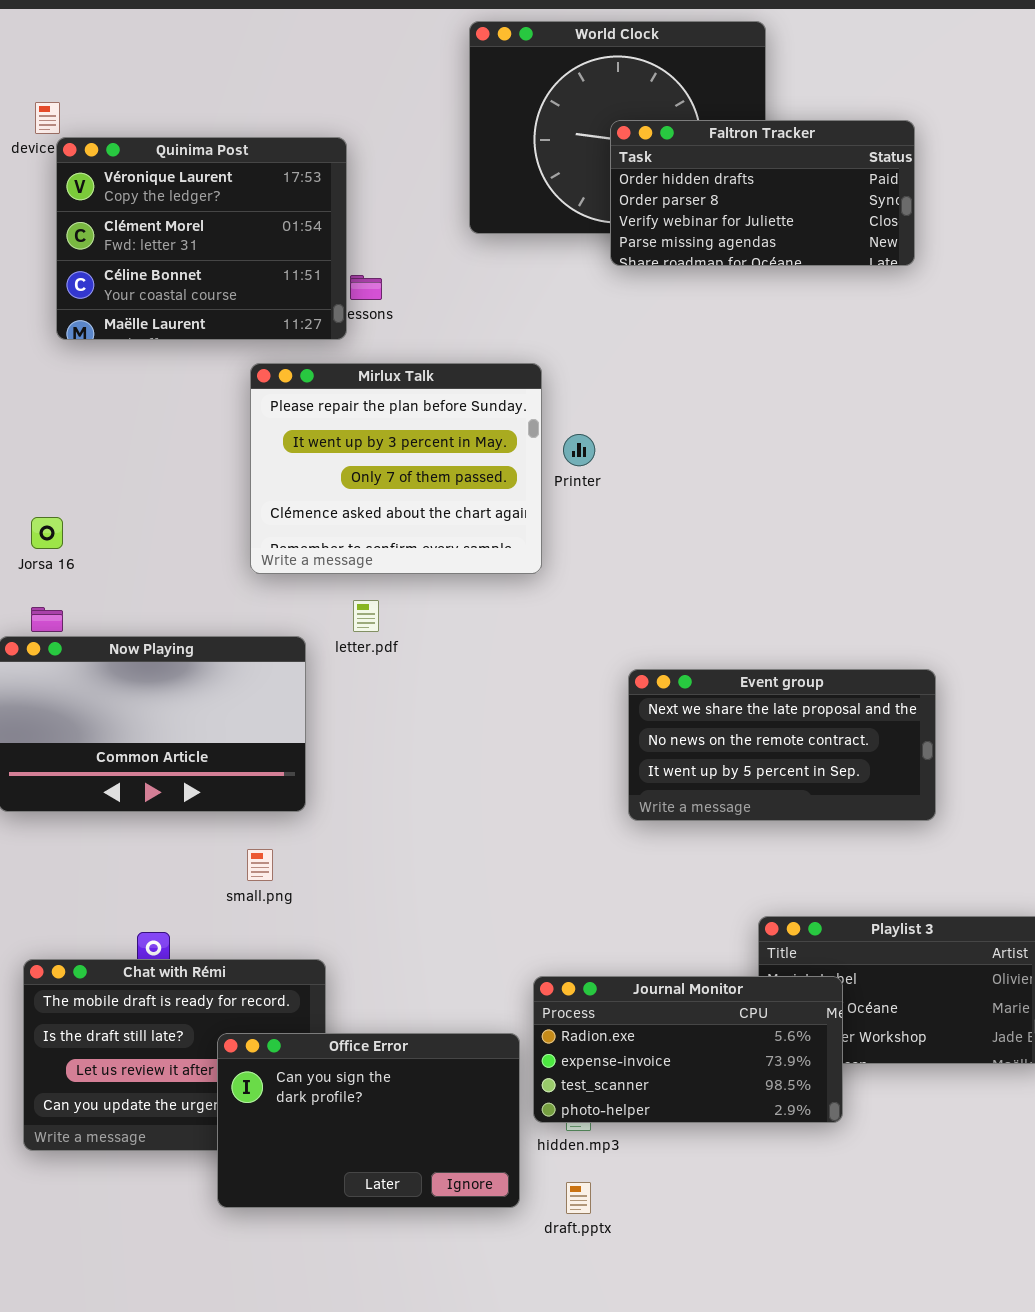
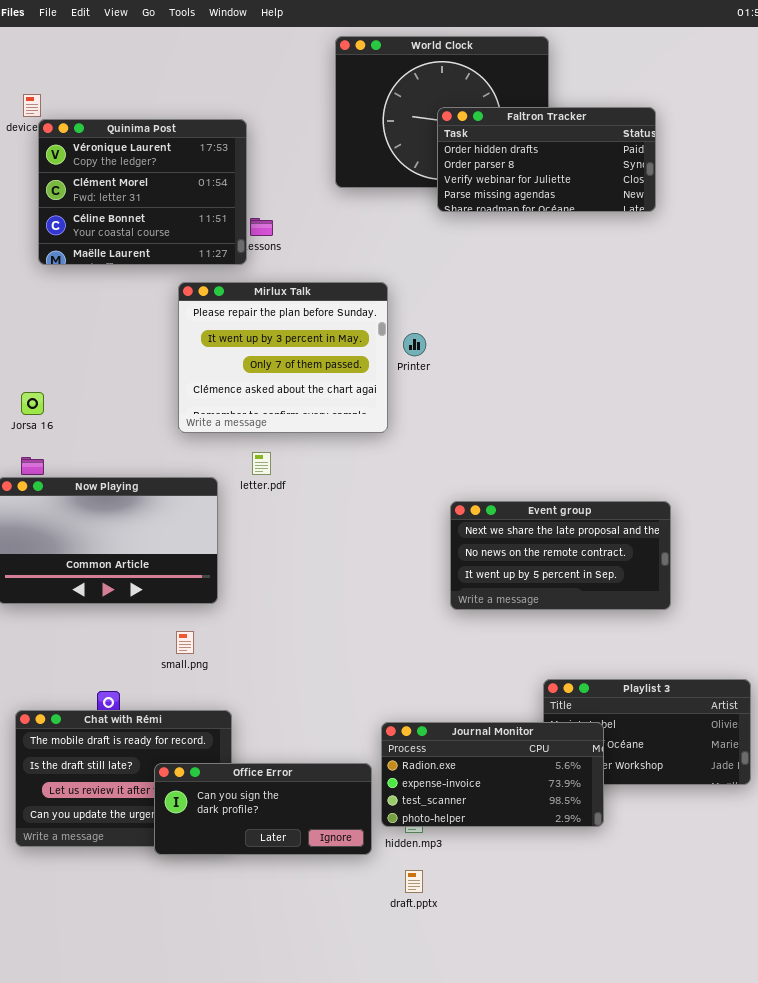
Office Error: [217,1033,520,1208] -> [154,763,372,855], resized

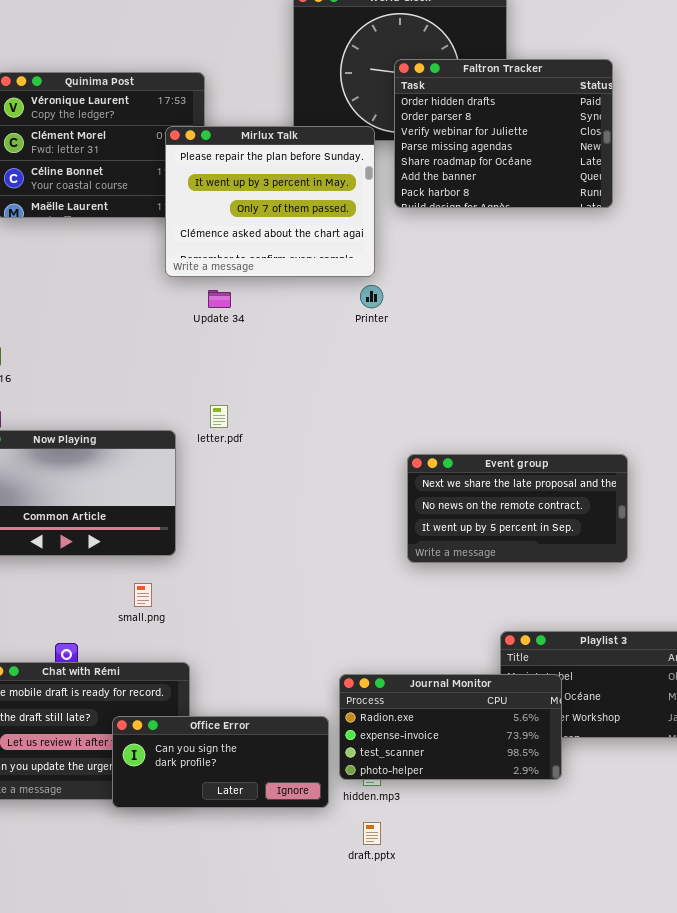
Faltron Tracker: [437,107,656,212] -> [394,59,613,208], resized
Mirlux Talk: [178,282,388,433] -> [165,126,375,277], moved

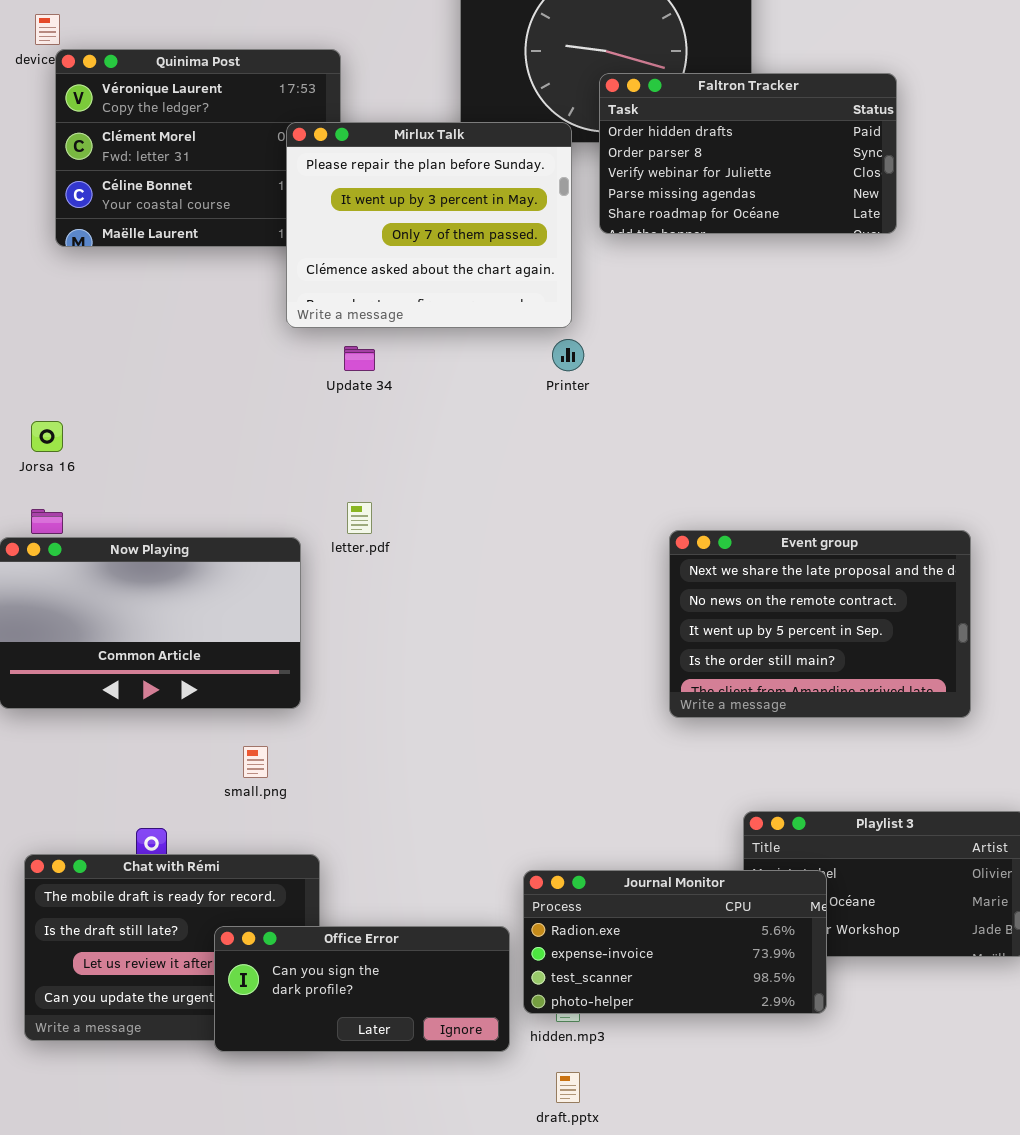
Faltron Tracker: [394,59,613,208] -> [599,73,897,234], resized
Event group: [407,454,628,563] -> [669,530,971,718], moved, resized

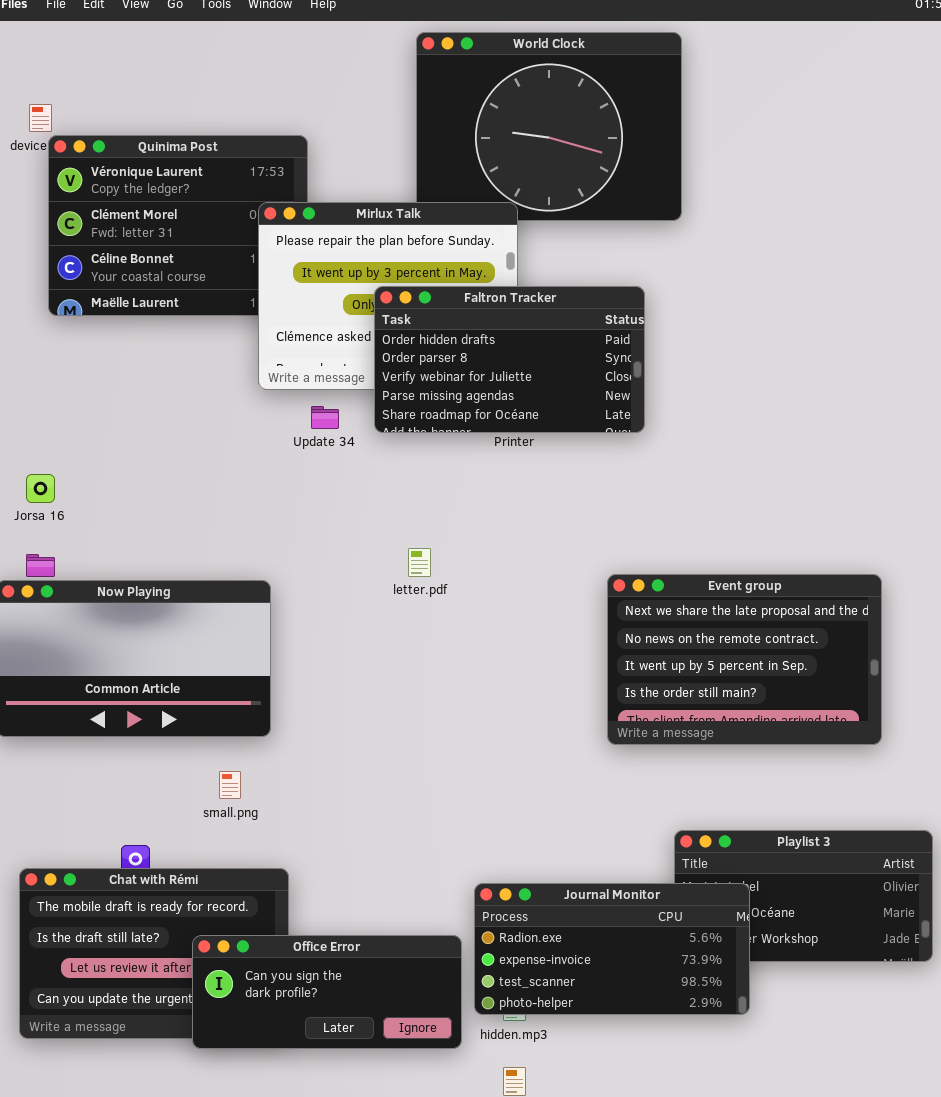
Faltron Tracker: [599,73,897,234] -> [374,286,645,433], moved
letter.pdf: [347,502,372,534] -> [408,548,431,577], moved

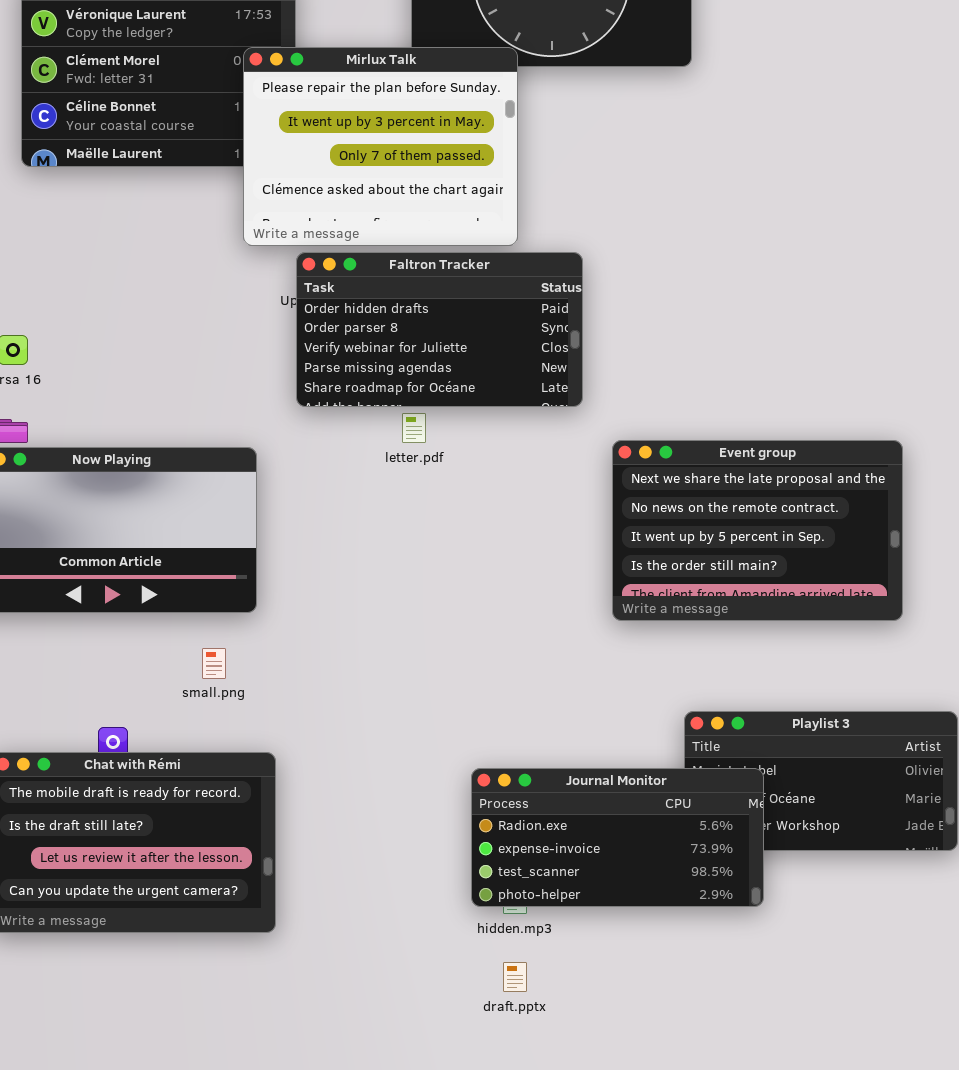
Faltron Tracker: [374,286,645,433] -> [296,252,583,407], moved
Office Error: [192,935,462,1049] -> none, closed

